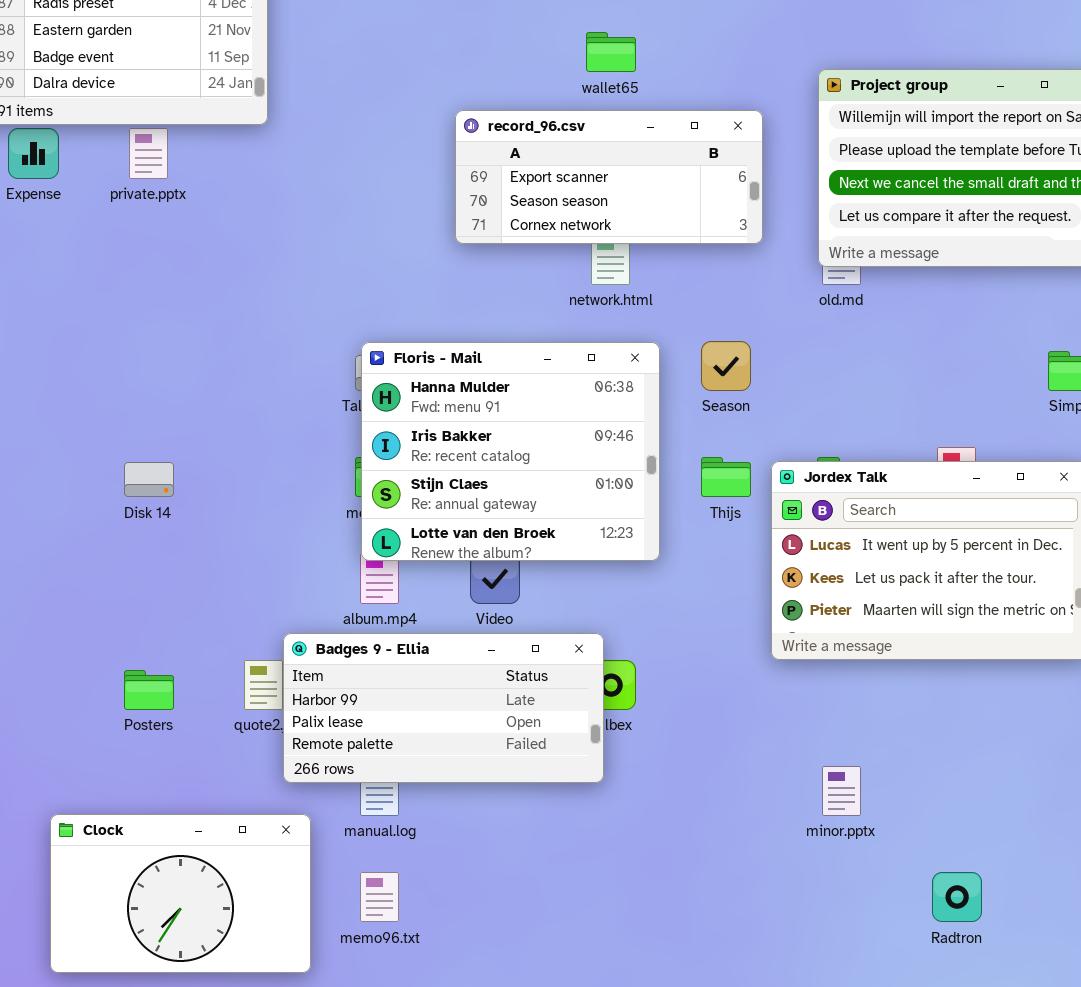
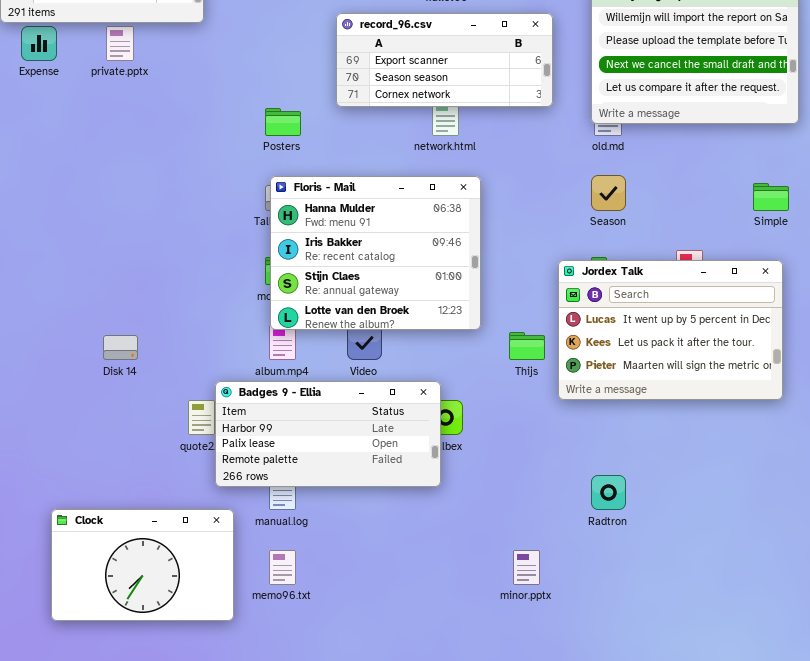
Season: [701,341,751,391] -> [591,175,626,211], moved
Thijs: [701,457,751,497] -> [509,332,545,360], moved
Disk 14: [124,462,174,497] -> [103,335,138,360], moved
Posters: [124,670,174,710] -> [265,108,301,136], moved
minor.pptx: [822,766,861,816] -> [513,550,540,585], moved
Radtron: [932,872,982,922] -> [591,475,626,510], moved

